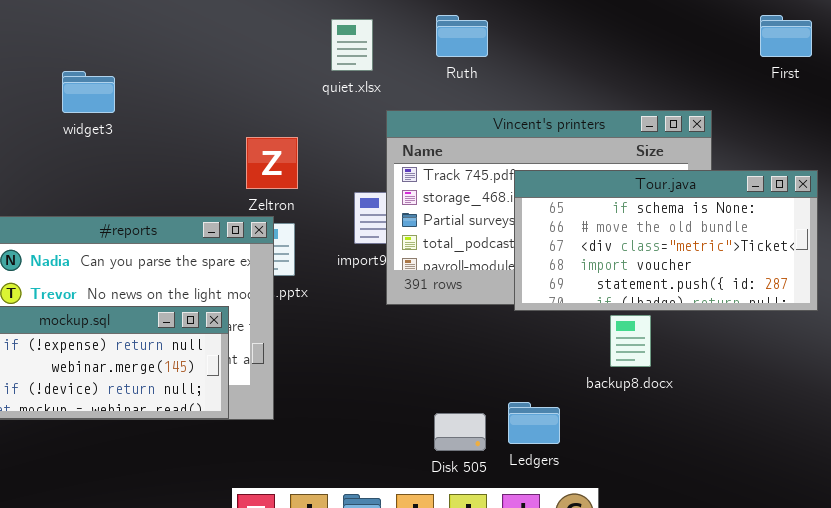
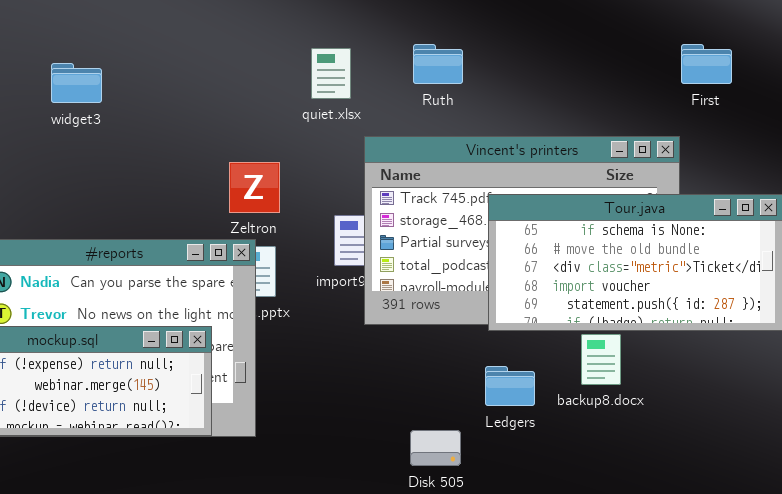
First: [760,15,812,57] -> [681,44,732,84], moved
widget3: [62,71,115,113] -> [51,63,102,103], moved
Ledgers: [508,402,560,444] -> [485,366,535,406], moved

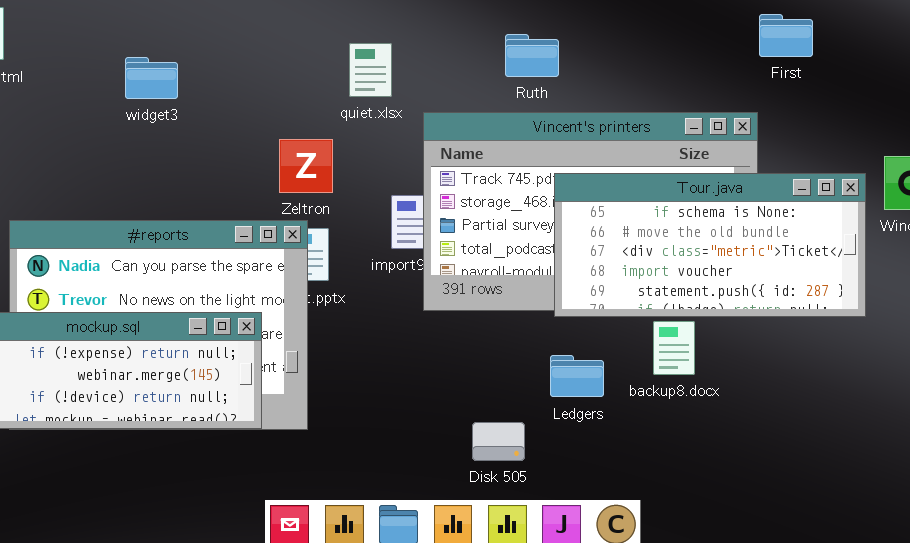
Ruth: [413,44,463,84] -> [505,34,559,77], moved
quiet.xlsx: [311,48,351,99] -> [349,43,392,97], moved
widget3: [51,63,102,103] -> [125,57,178,99], moved

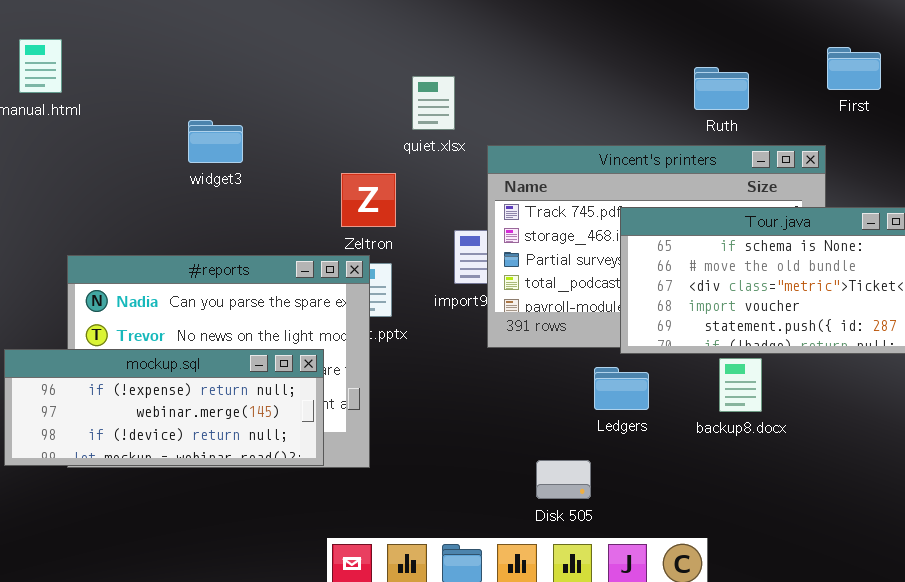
Ruth: [505,34,559,77] -> [694,67,749,110], moved
widget3: [125,57,178,99] -> [188,120,243,163], moved
Ledgers: [550,355,604,397] -> [594,367,649,410], moved

